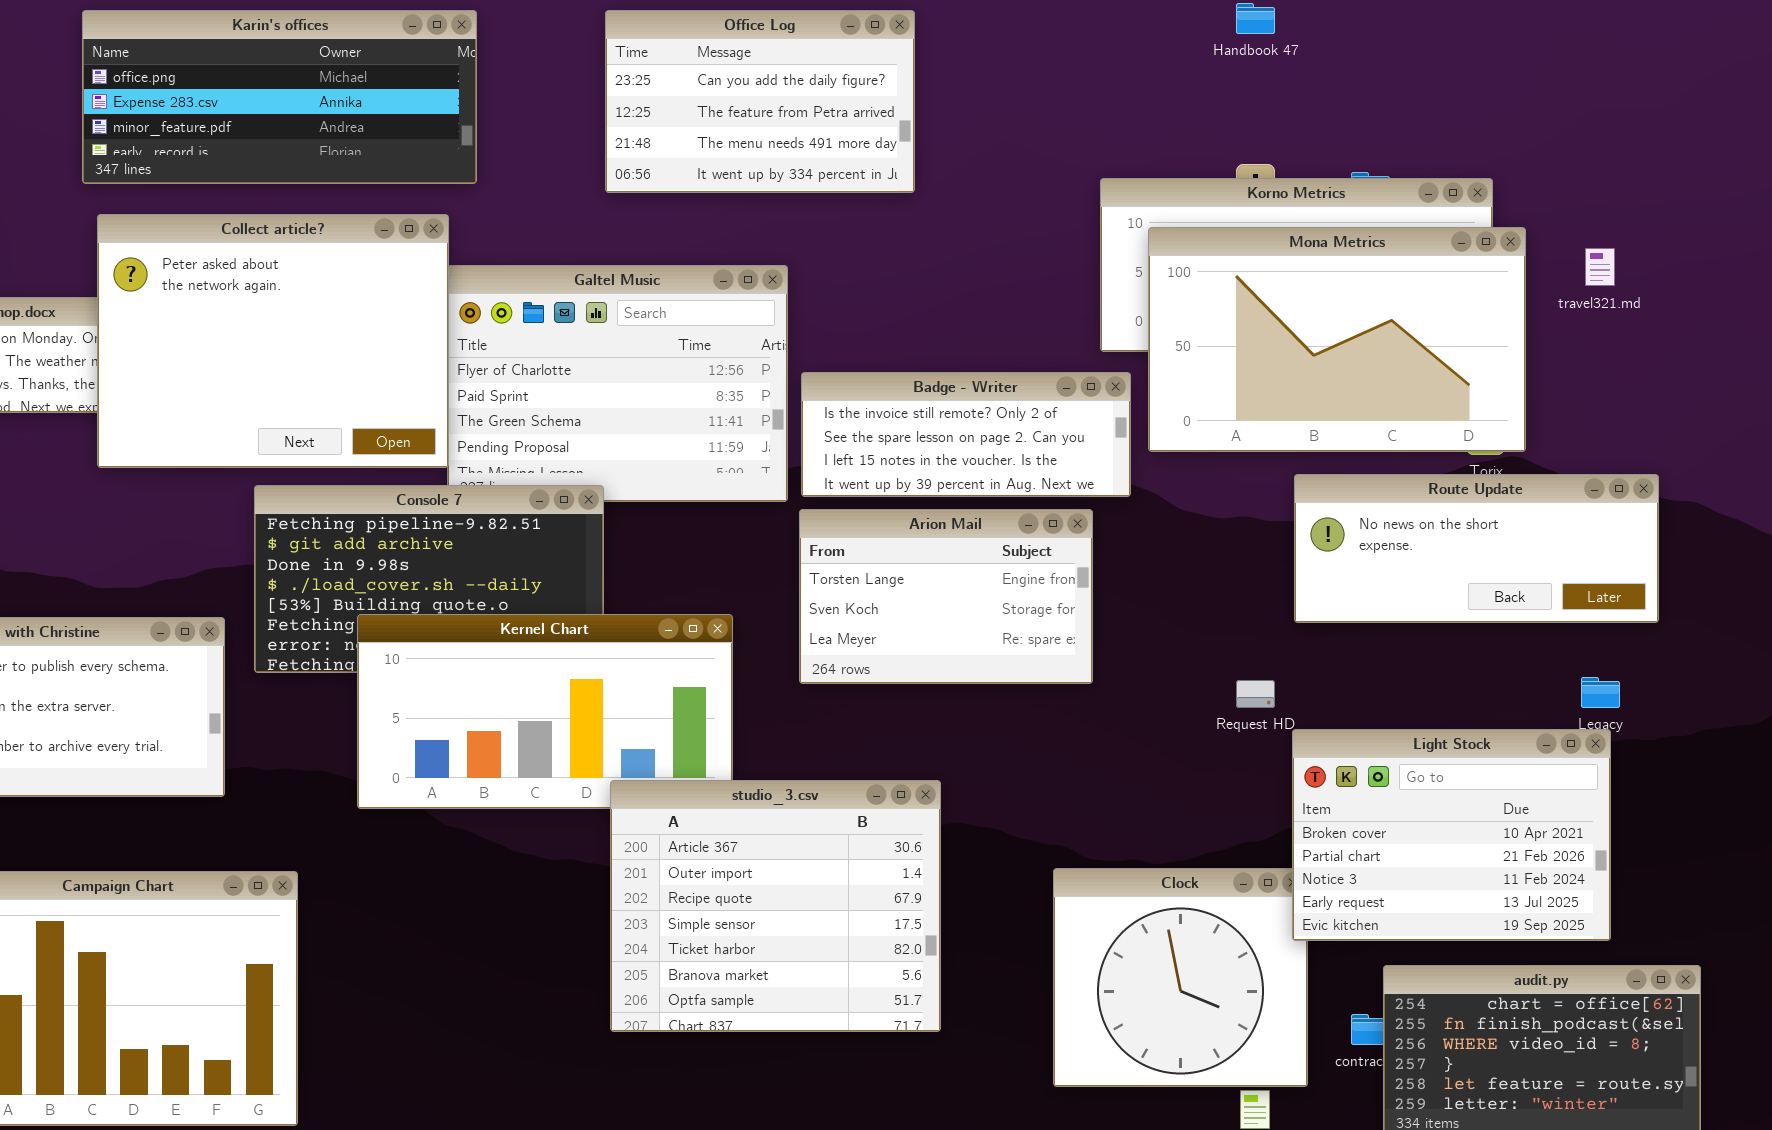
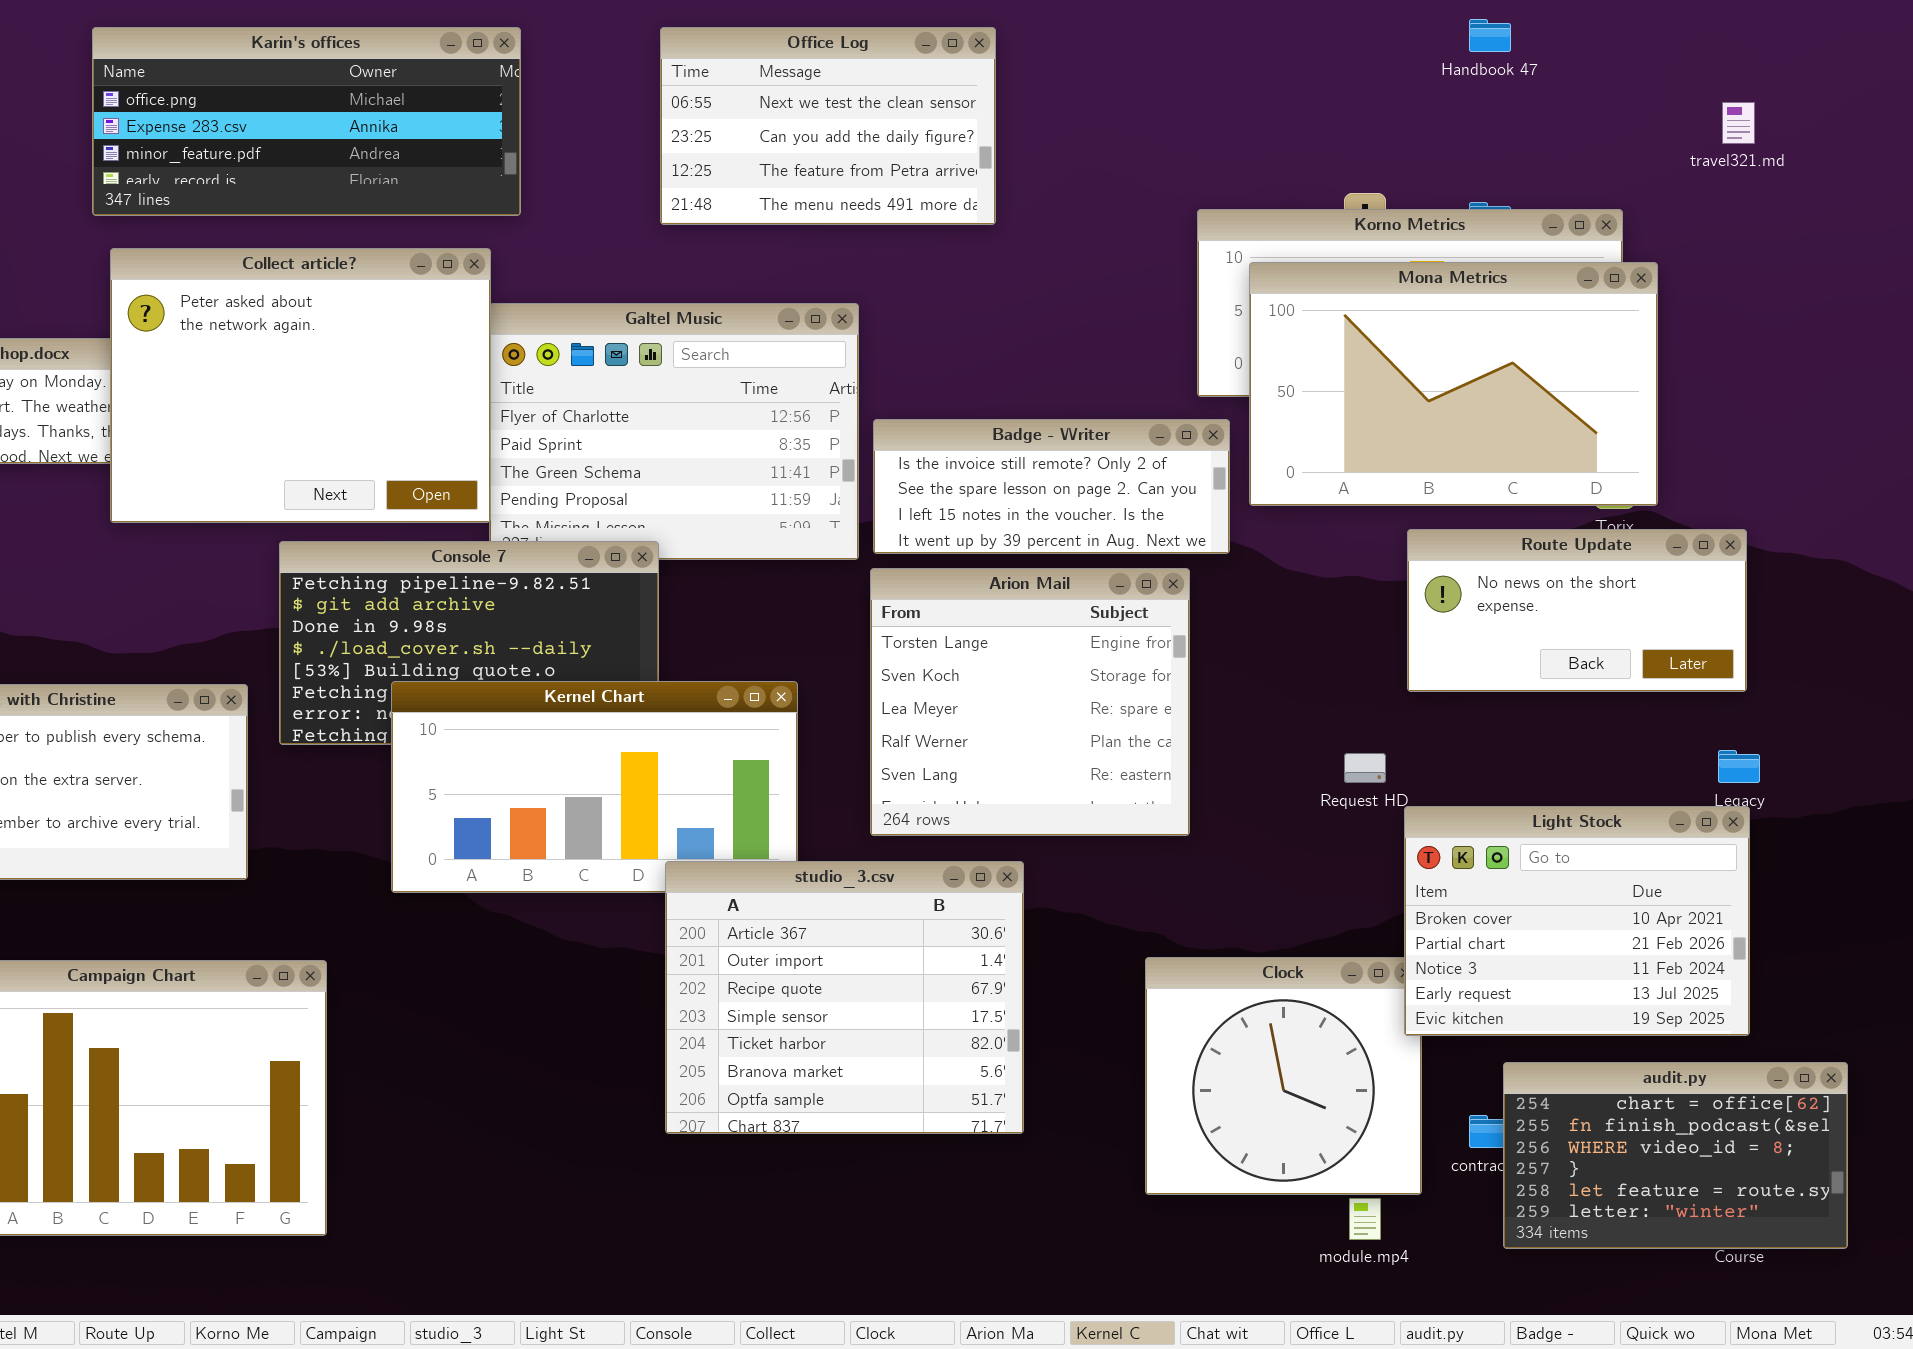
Handbook 47: [1236,3,1275,34] -> [1469,19,1511,52], moved
Office Log: [605,10,915,193] -> [660,27,996,225], scrolled up 1 row
travel321.md: [1585,248,1615,286] -> [1722,102,1755,144], moved
Route Update: [1294,474,1659,623] -> [1407,529,1747,692], resized
Arion Mail: [799,509,1093,684] -> [870,568,1190,836], resized

